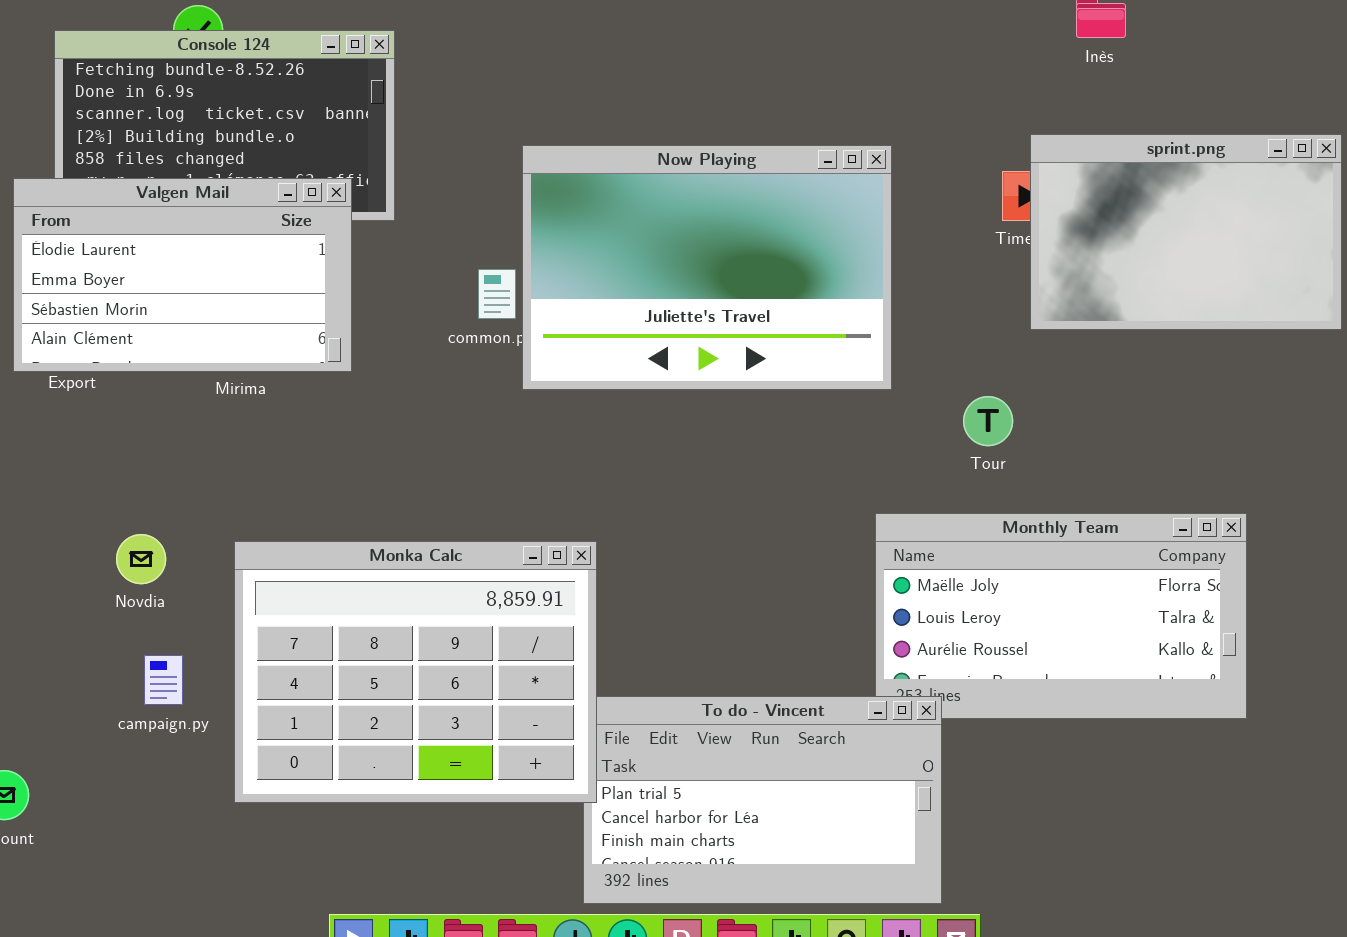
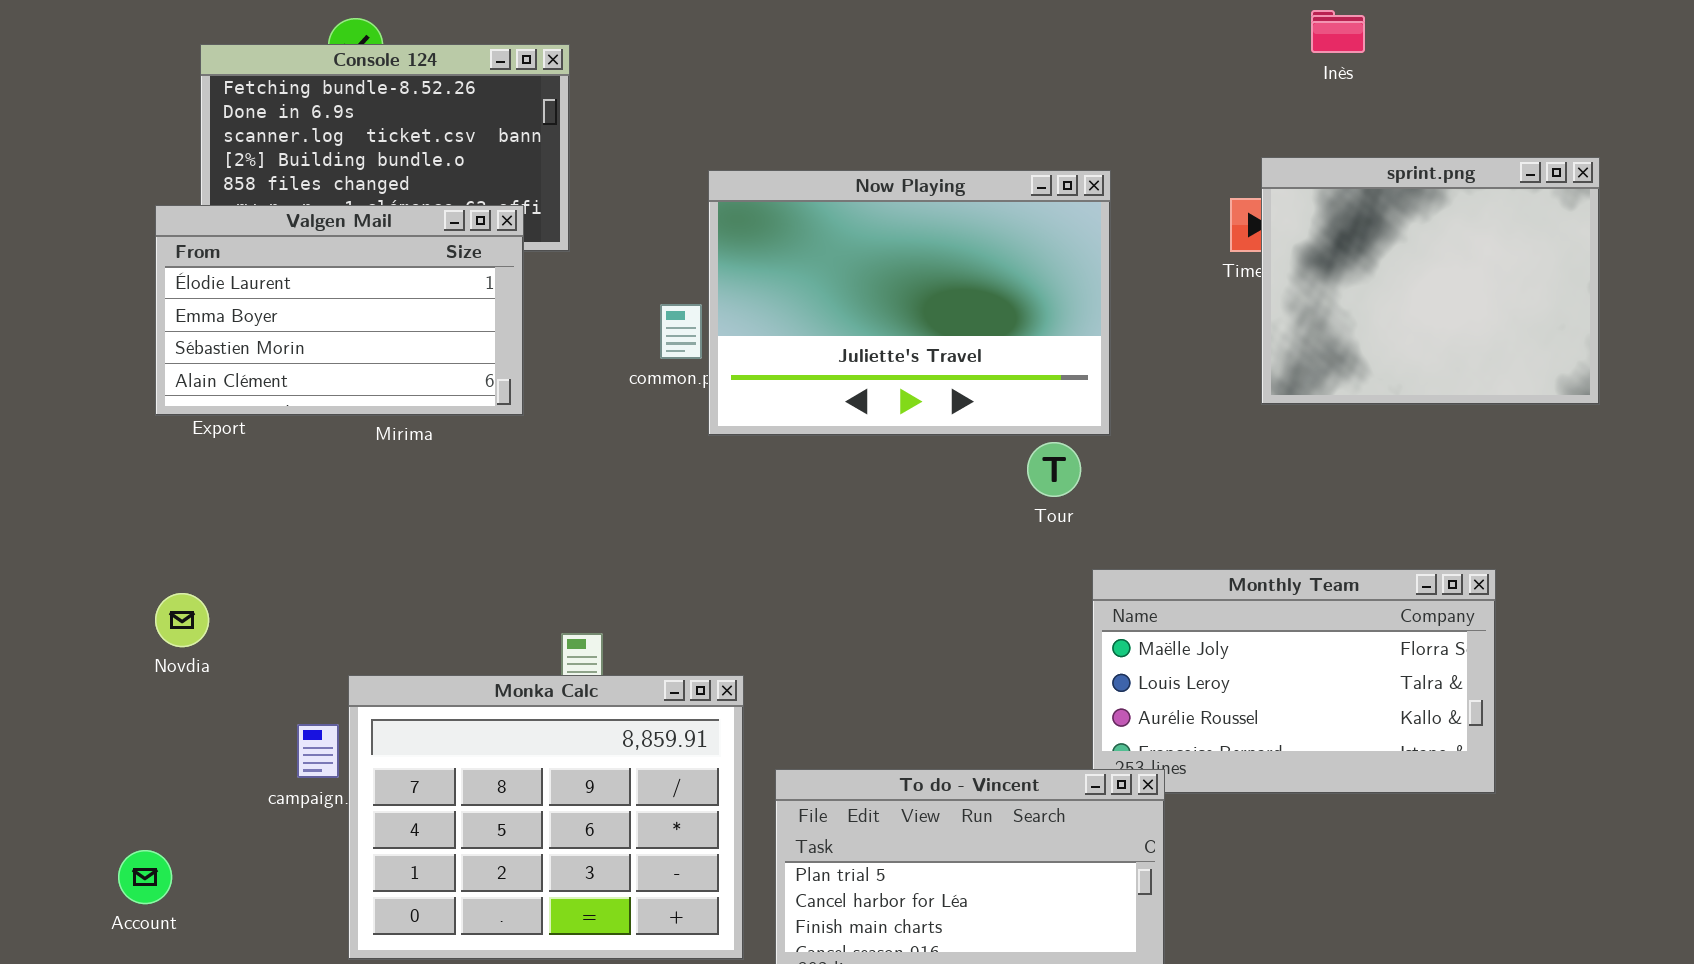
sprint.png: [1030,134,1342,330] -> [1261,157,1600,405], resized
Tour: [963,396,1013,446] -> [1027,442,1081,497], moved
Novdia: [116,534,166,584] -> [155,593,209,647], moved
Monka Calc: [234,541,597,803] -> [348,675,744,960], moved

